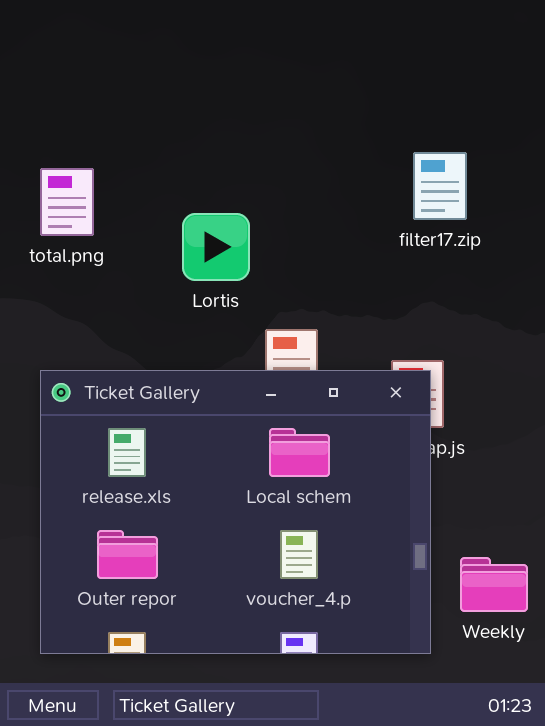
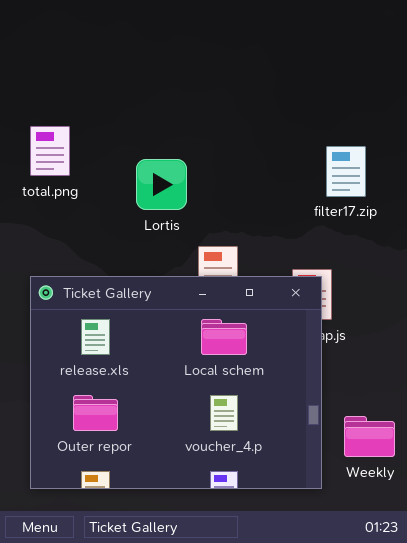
filter17.zip: [413,152,467,220] -> [326,146,366,197], moved

